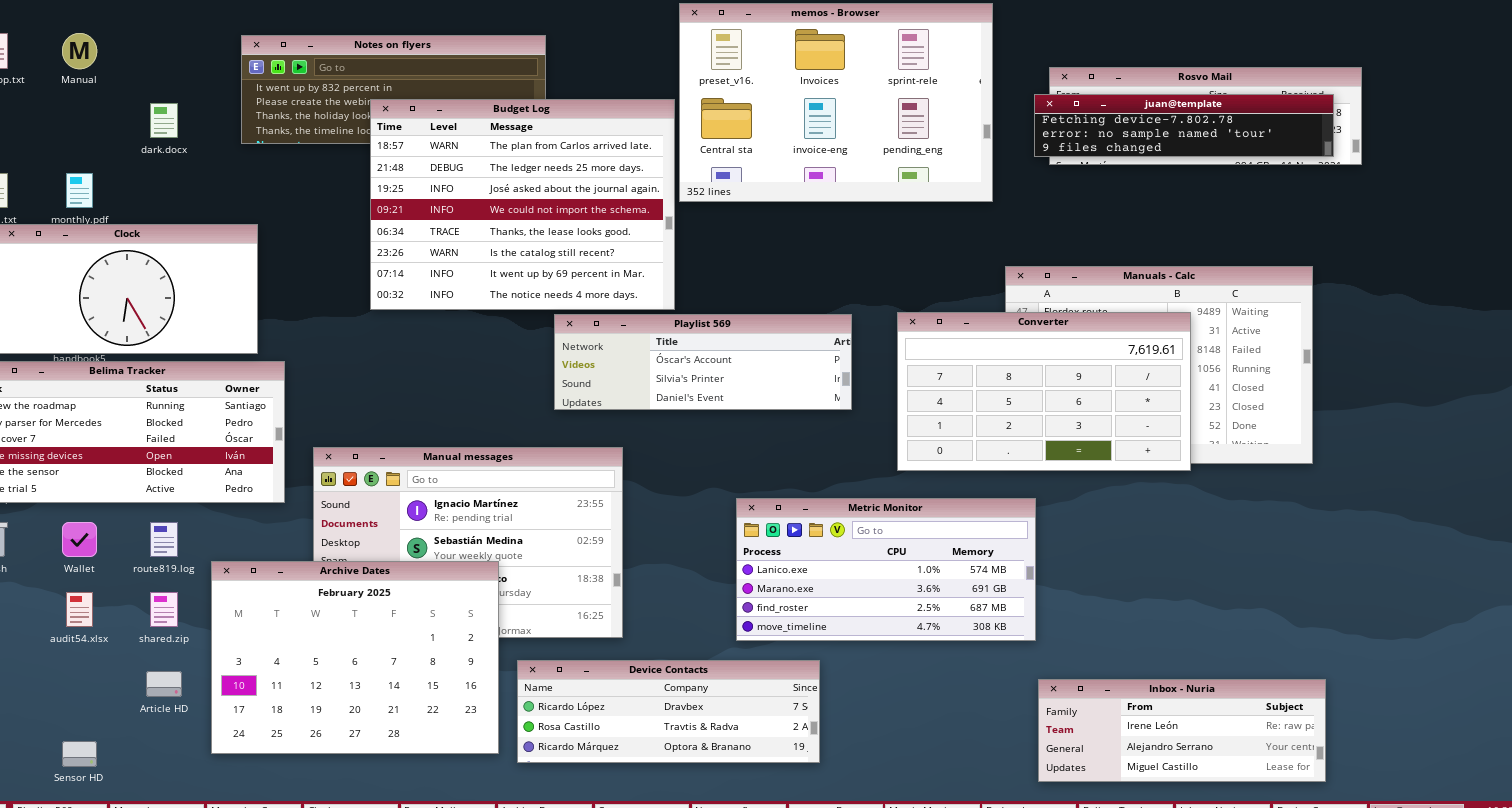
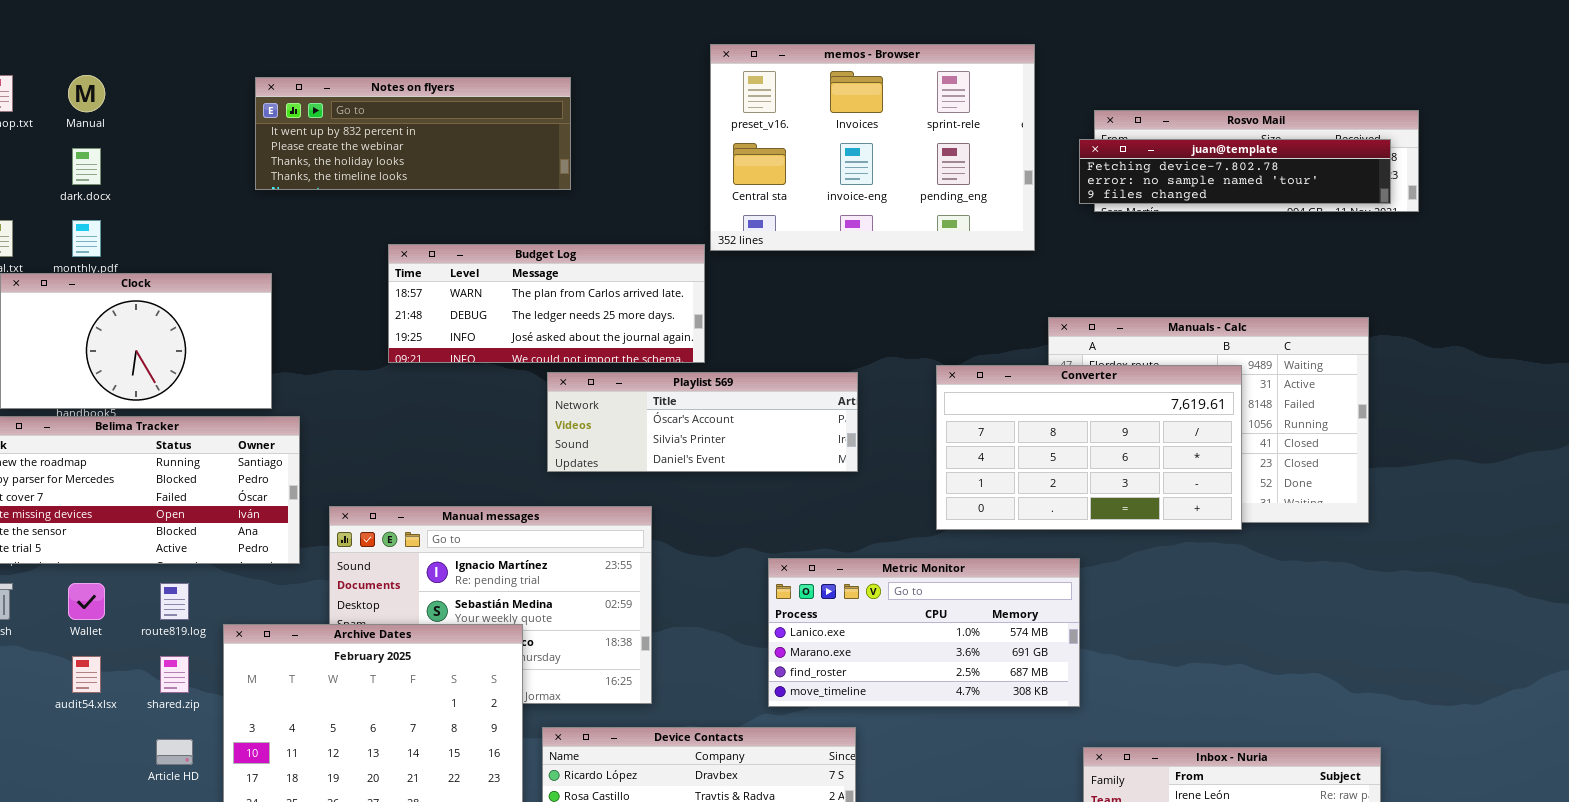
Budget Log: [370,99,675,310] -> [388,244,705,363], resized
dark.docx: [150,103,178,138] -> [72,148,101,185], moved
Playlist 569: [554,314,852,410] -> [547,372,858,472], moved

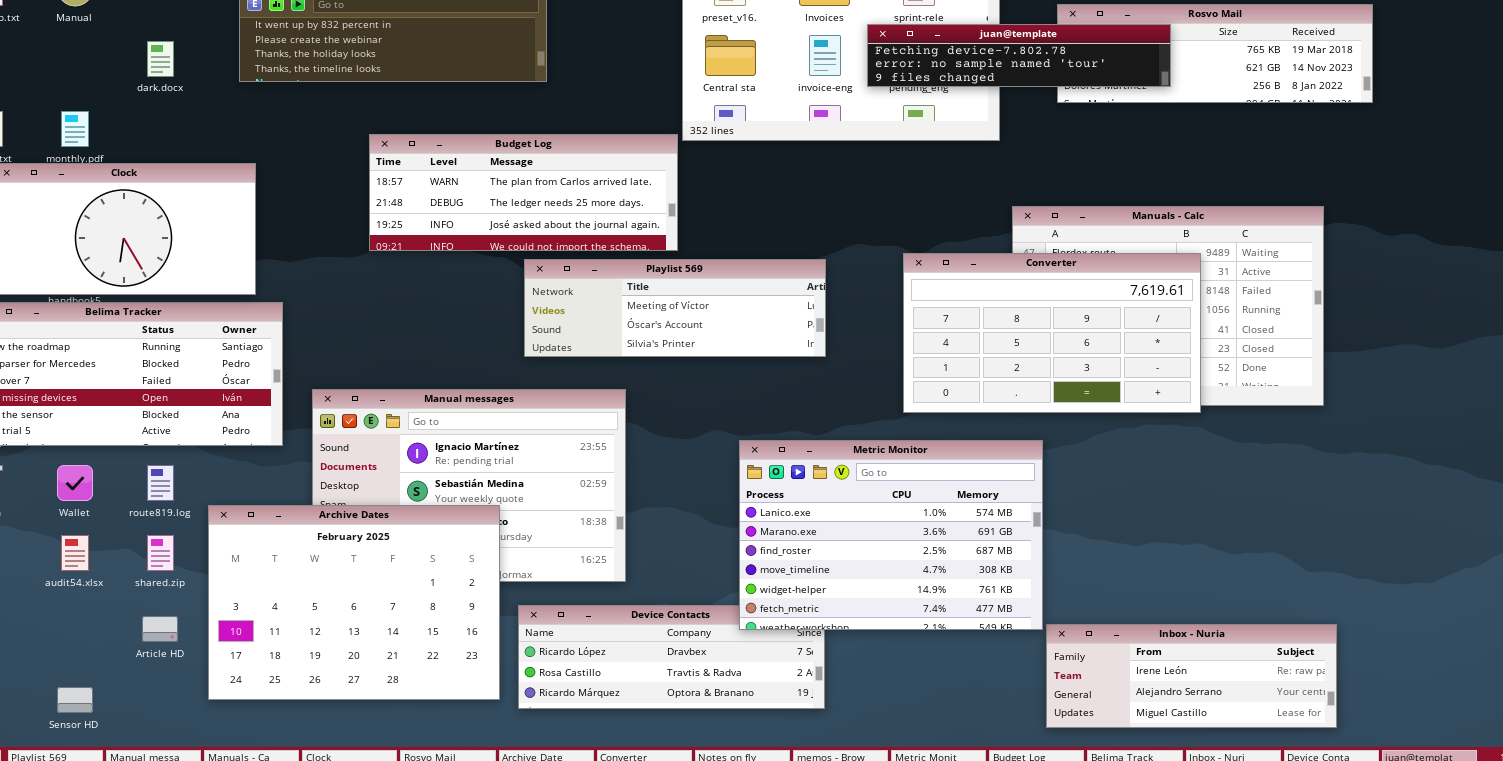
juan@template: [1079,139,1391,204] -> [867,24,1171,87], moved
dark.docx: [72,148,101,185] -> [147,41,174,77], moved
Playlist 569: [547,372,858,472] -> [524,259,826,357], scrolled up 1 row
Metric Monitor: [768,558,1080,707] -> [739,440,1043,630], resized

